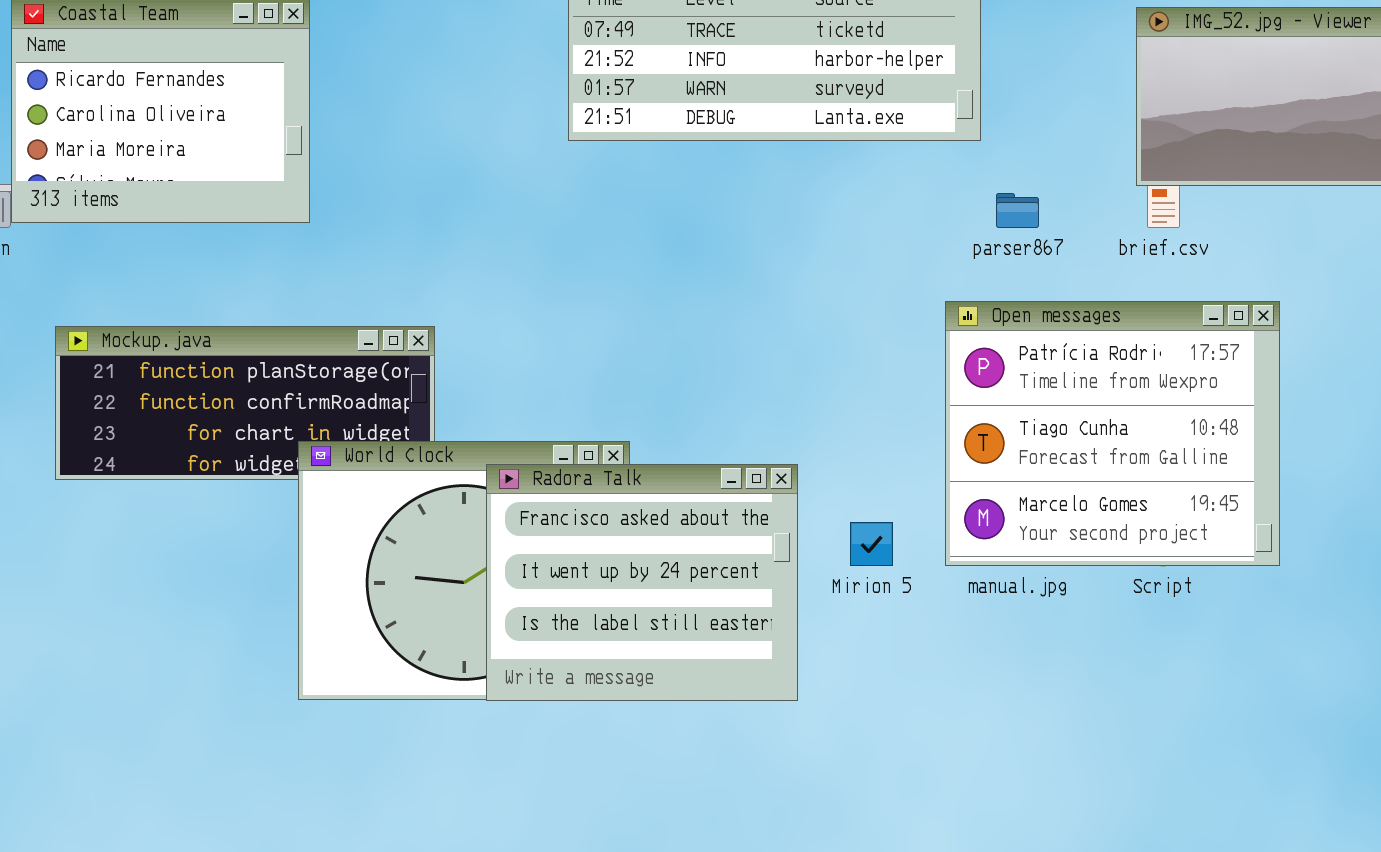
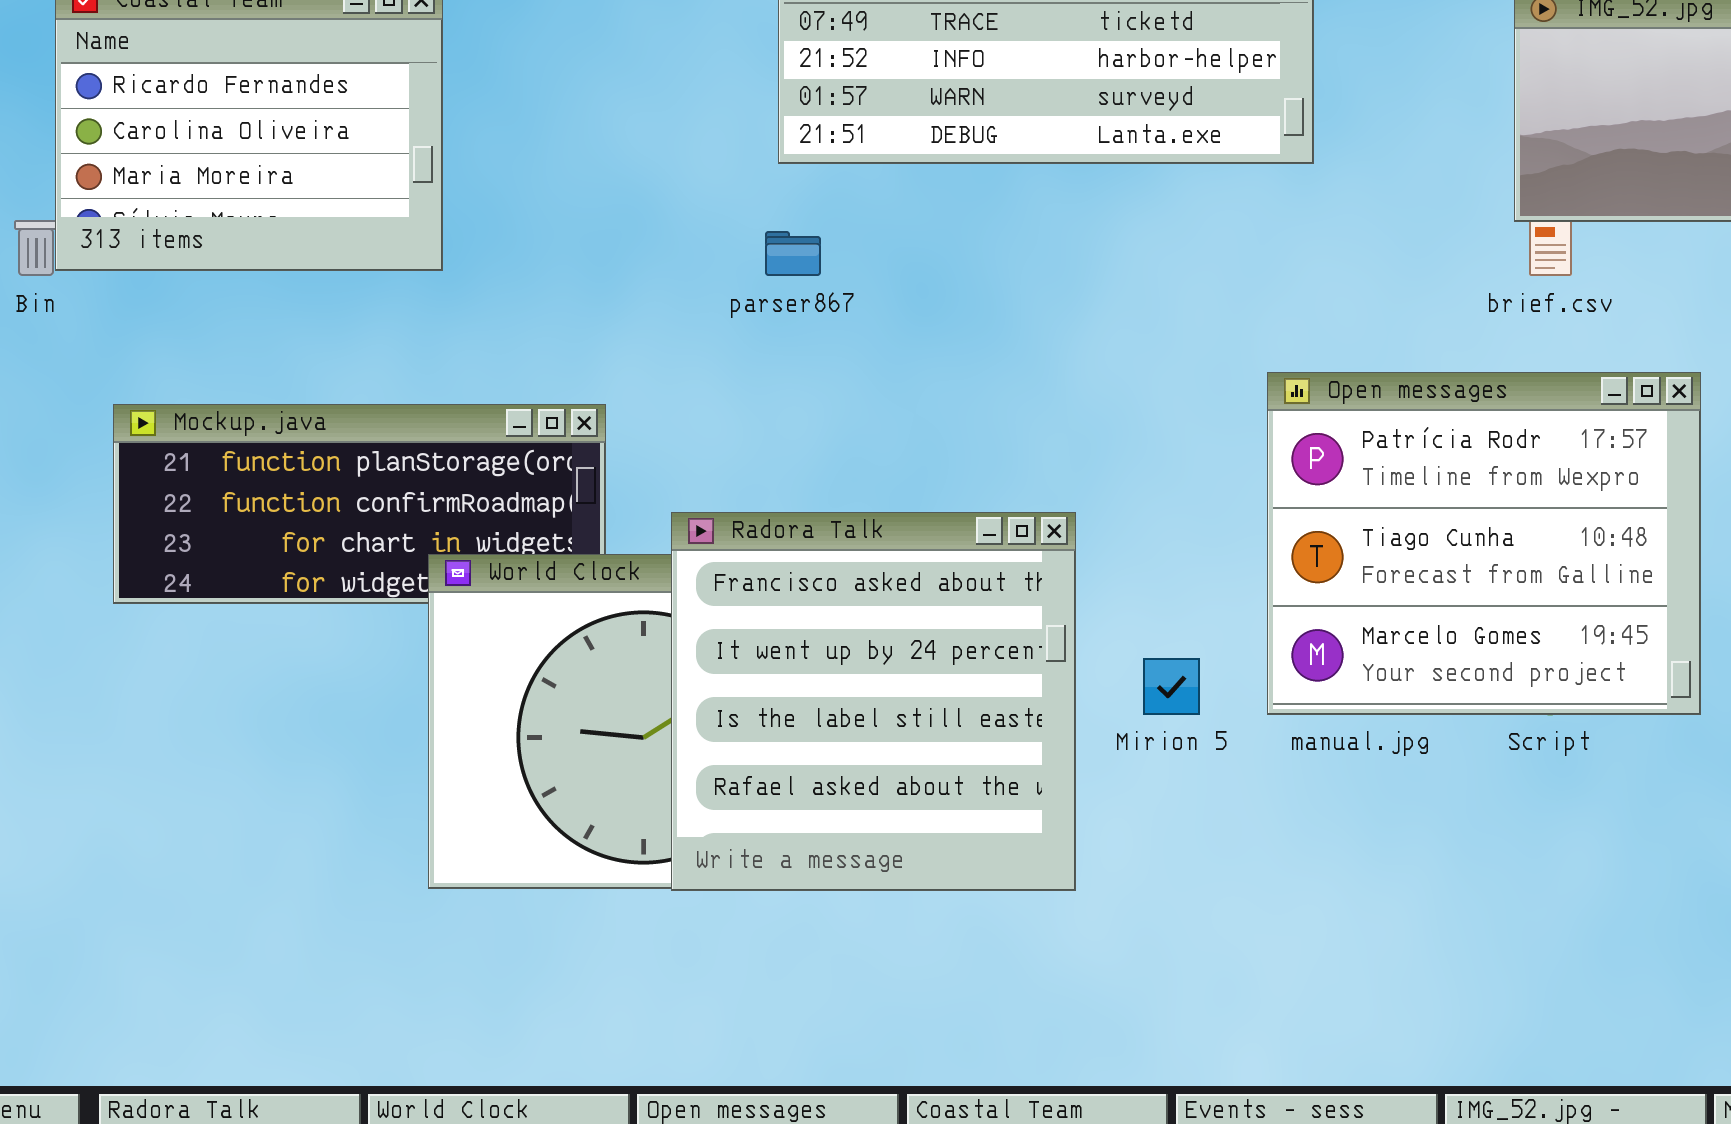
parser867: [996,193,1039,228] -> [765,231,821,276], moved
Radora Talk: [486,464,798,701] -> [671,512,1076,891], resized

